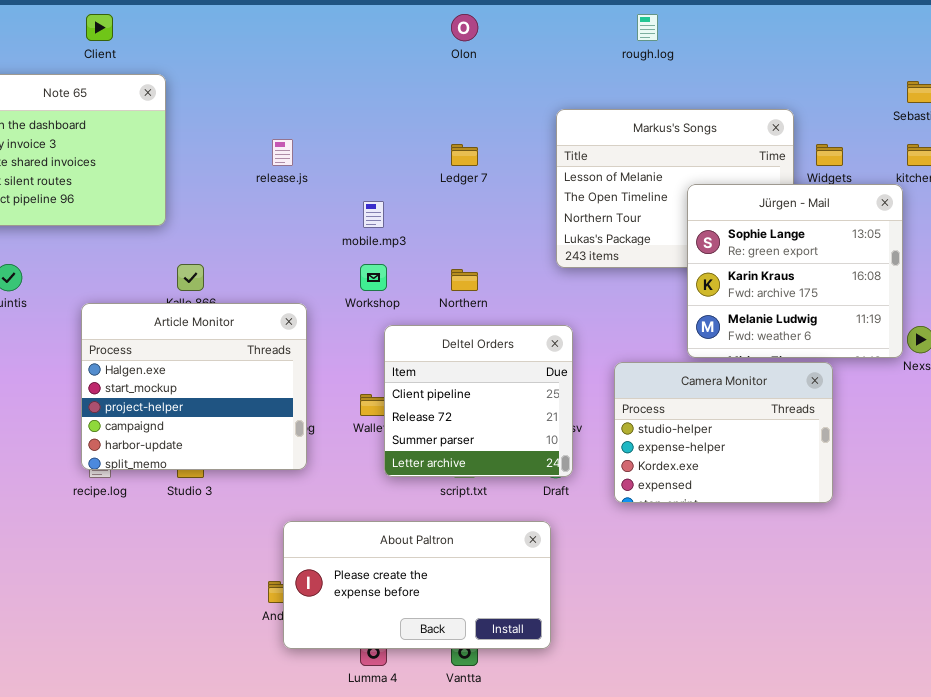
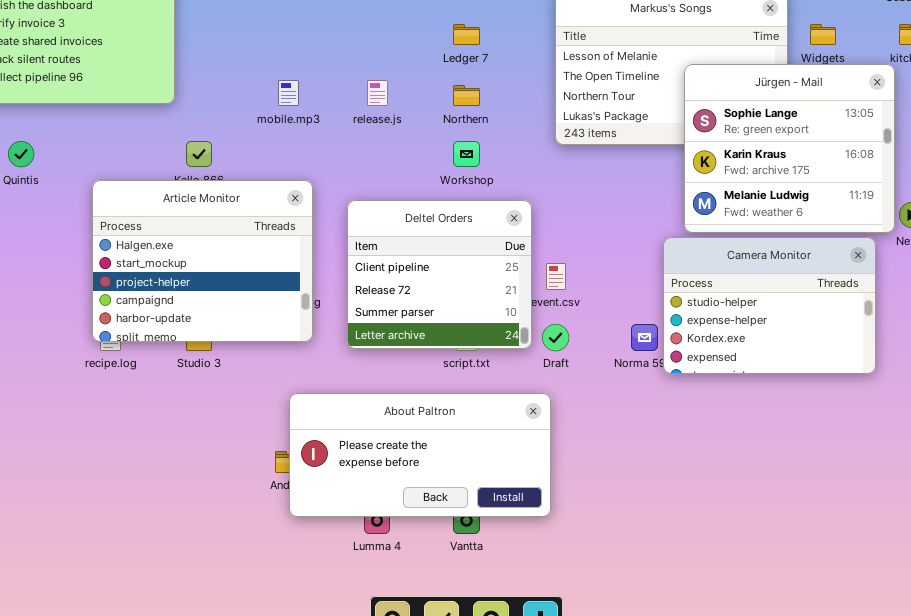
release.js: [272,139,293,166] -> [367,80,388,106], moved
mobile.mp3: [363,201,384,228] -> [278,80,299,106], moved
Workshop: [360,264,387,291] -> [453,141,480,167], moved
Northern: [451,269,478,291] -> [453,85,480,106], moved
Deltel Orders: [384,325,573,477] -> [347,200,532,349], moved
Camera Monitor: [614,362,833,503] -> [663,237,876,374], moved

